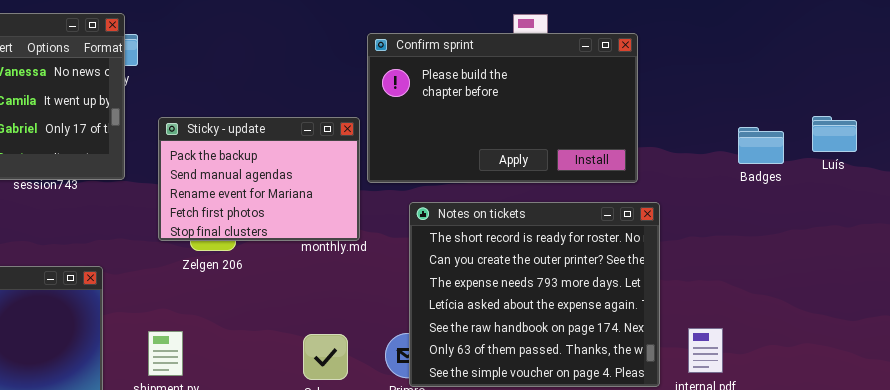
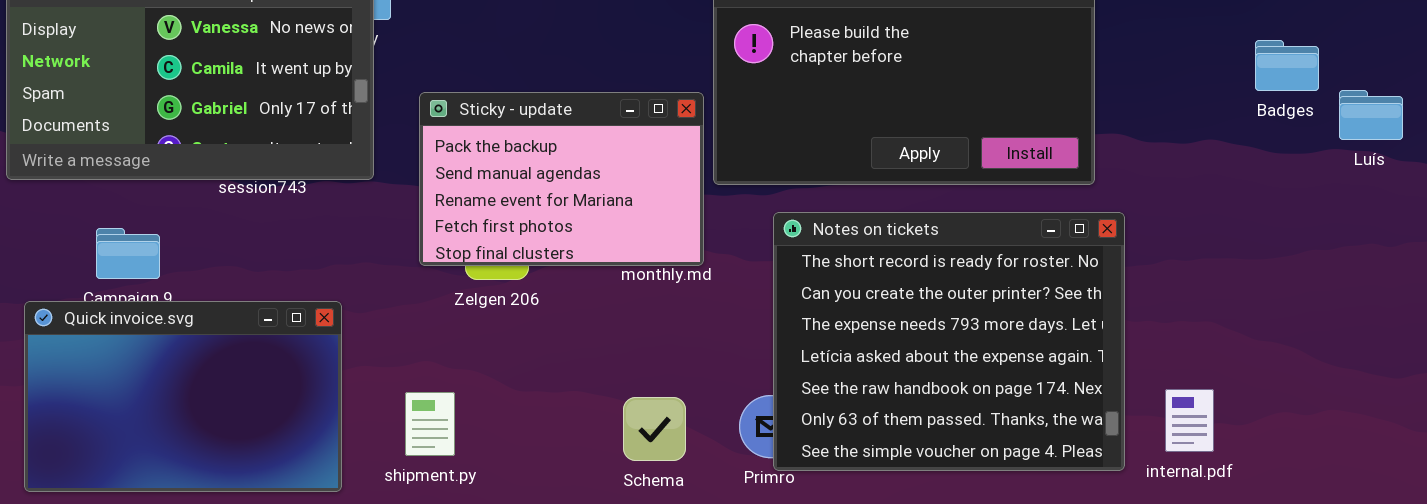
Badges: [738,127,784,164] -> [1255,40,1319,91], moved

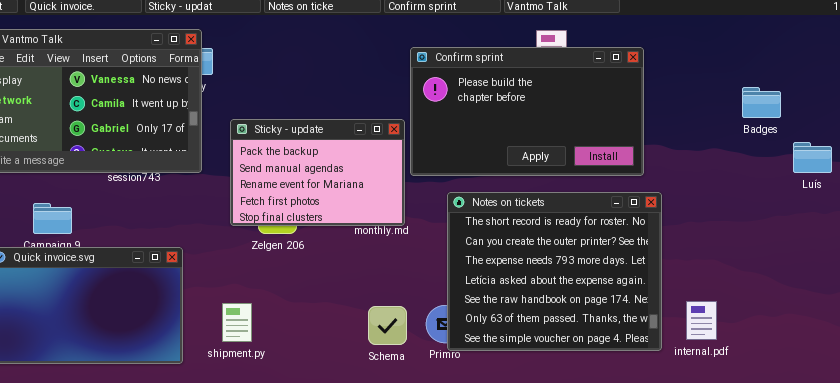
Luís: [1339,90,1403,140] -> [793,142,832,173], moved
Schema: [623,397,686,461] -> [368,306,407,345], moved

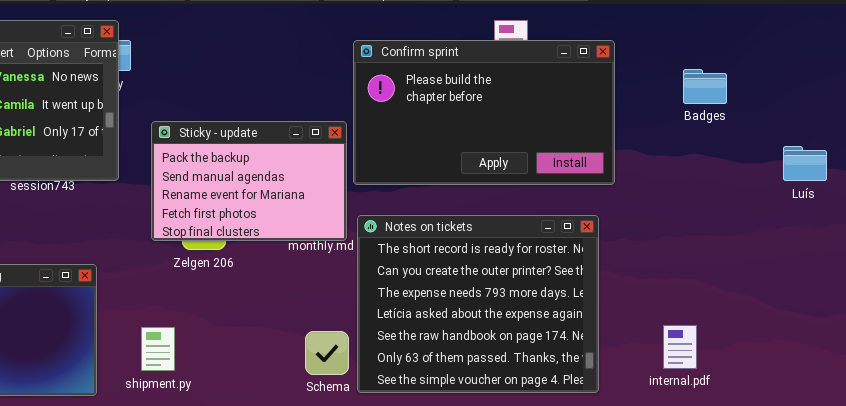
Badges: [742,87,781,118] -> [683,69,727,104], moved
Notes on tickets: [447,192,662,351] -> [357,215,599,393], moved

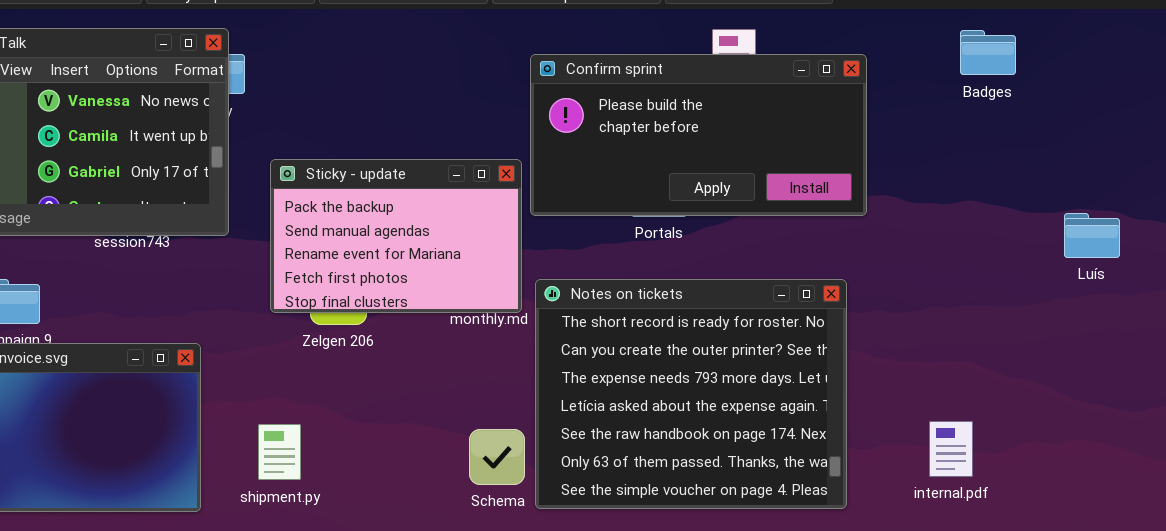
Confirm sprint: [353,40,615,185] -> [530,54,867,216], resized
Badges: [683,69,727,104] -> [960,30,1016,75], moved
Luís: [783,146,827,181] -> [1064,213,1120,258], moved

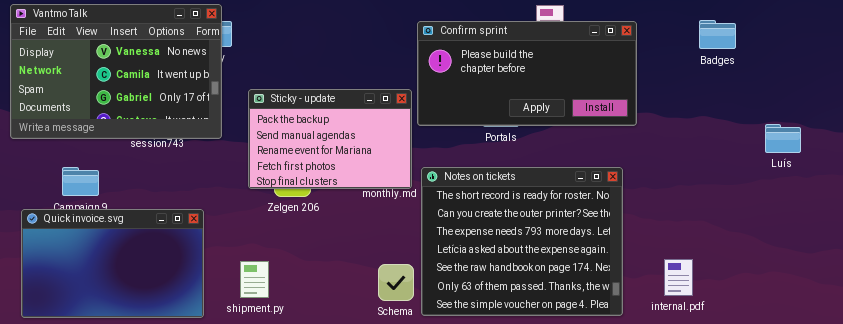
Badges: [960,30,1016,75] -> [699,20,736,49], moved
internal.pdf: [929,421,973,477] -> [664,259,693,296], moved

